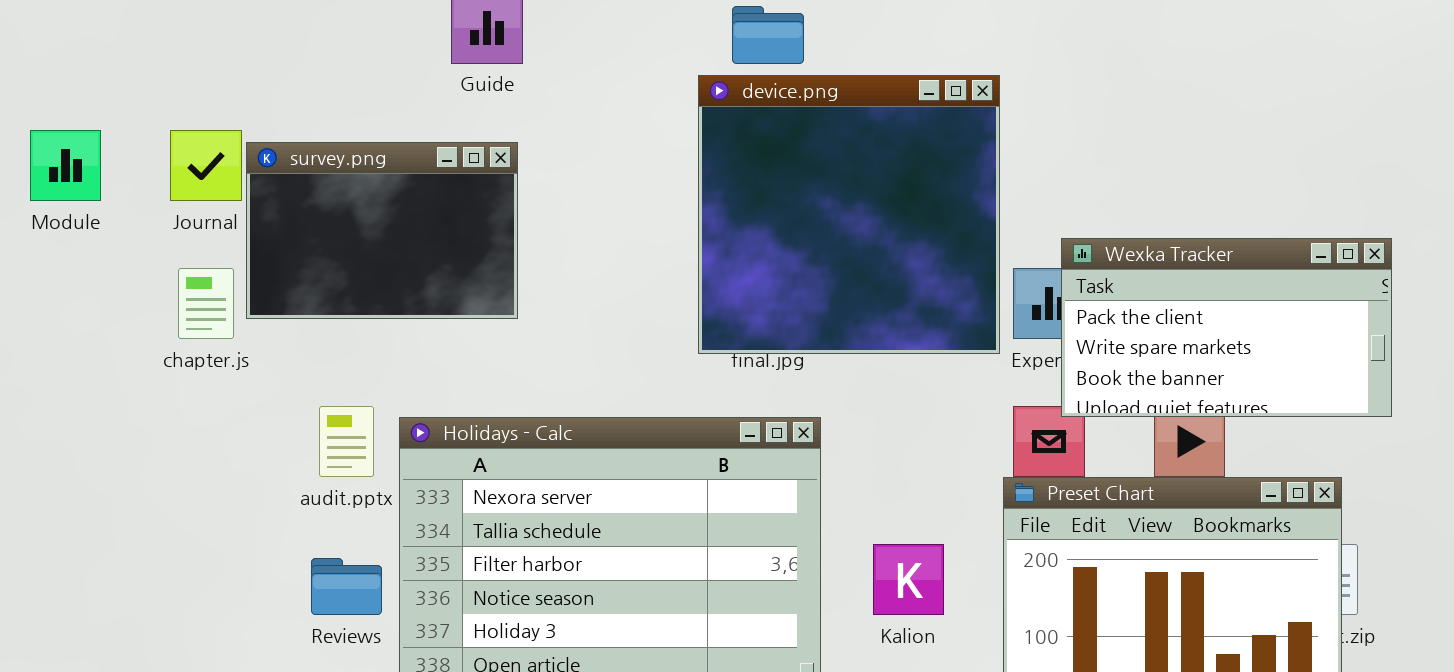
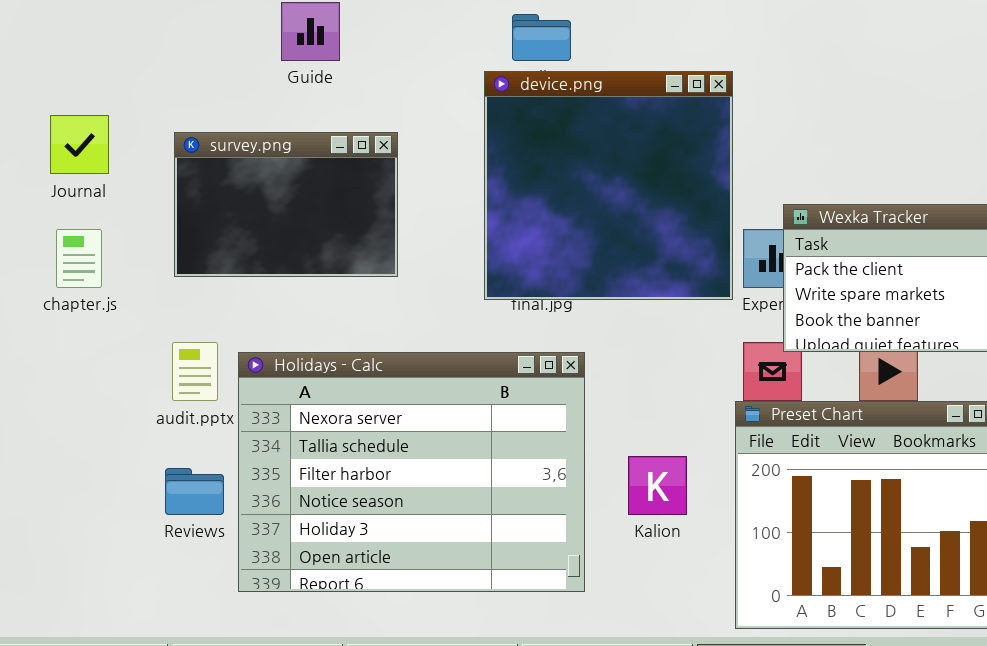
survey.png: [246,142,518,319] -> [174,132,398,277], moved

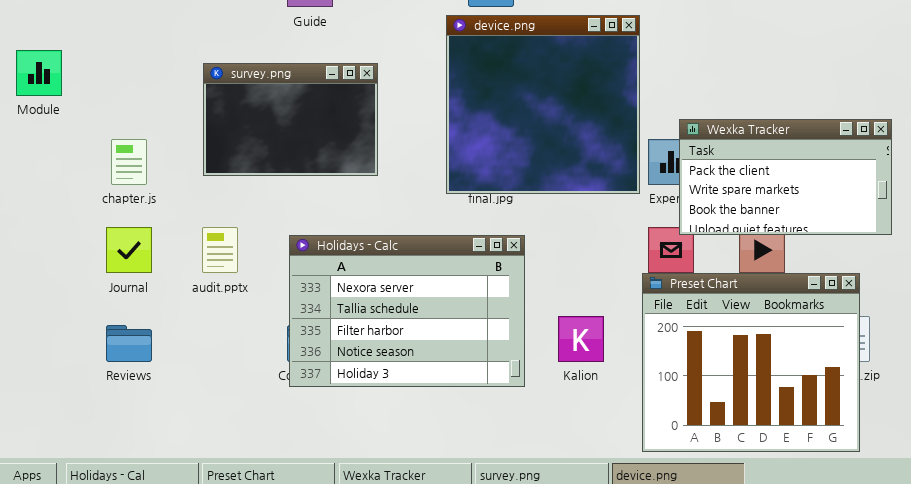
Journal: [50,115,109,174] -> [106,227,152,273], moved
Holidays - Calc: [238,352,585,592] -> [289,235,525,387], resized
Reviews: [165,468,224,515] -> [106,325,152,362], moved

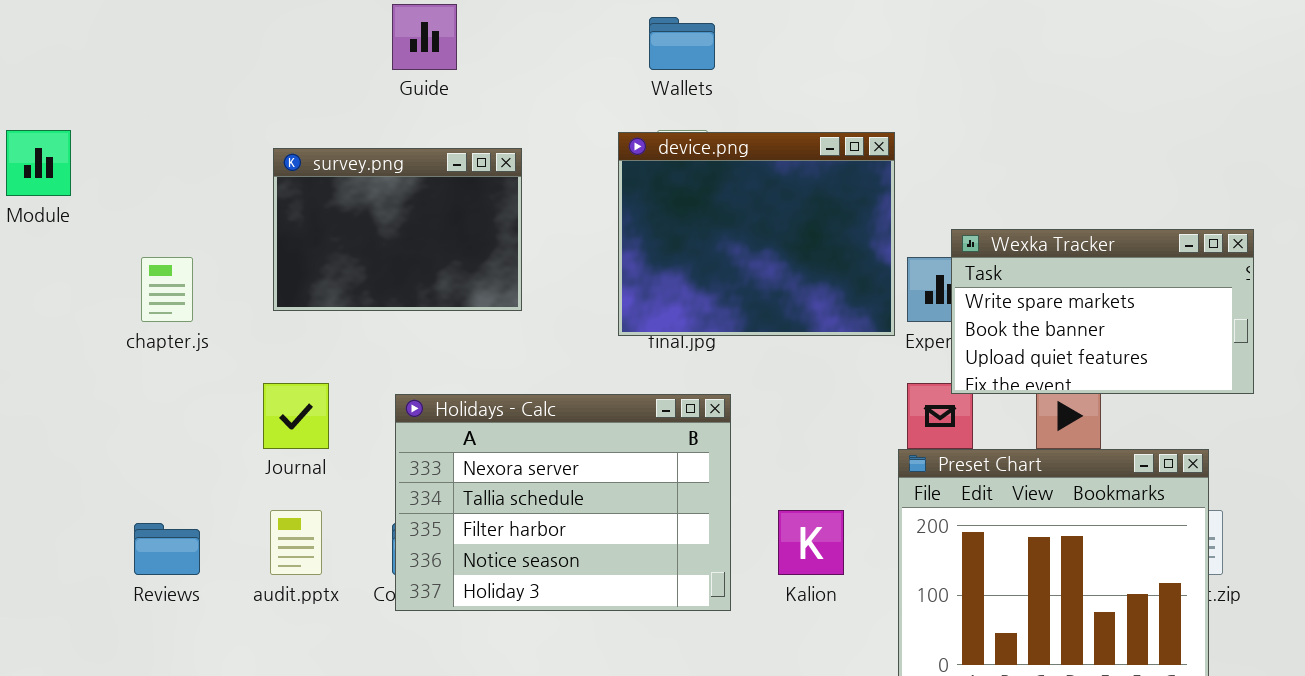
device.png: [446,15,640,194] -> [618,132,895,336], resized
Wexka Tracker: [679,119,892,235] -> [951,229,1254,394], scrolled down 1 row
Journal: [106,227,152,273] -> [263,383,329,449], moved
audit.pptx: [202,227,238,273] -> [270,510,322,575], moved

